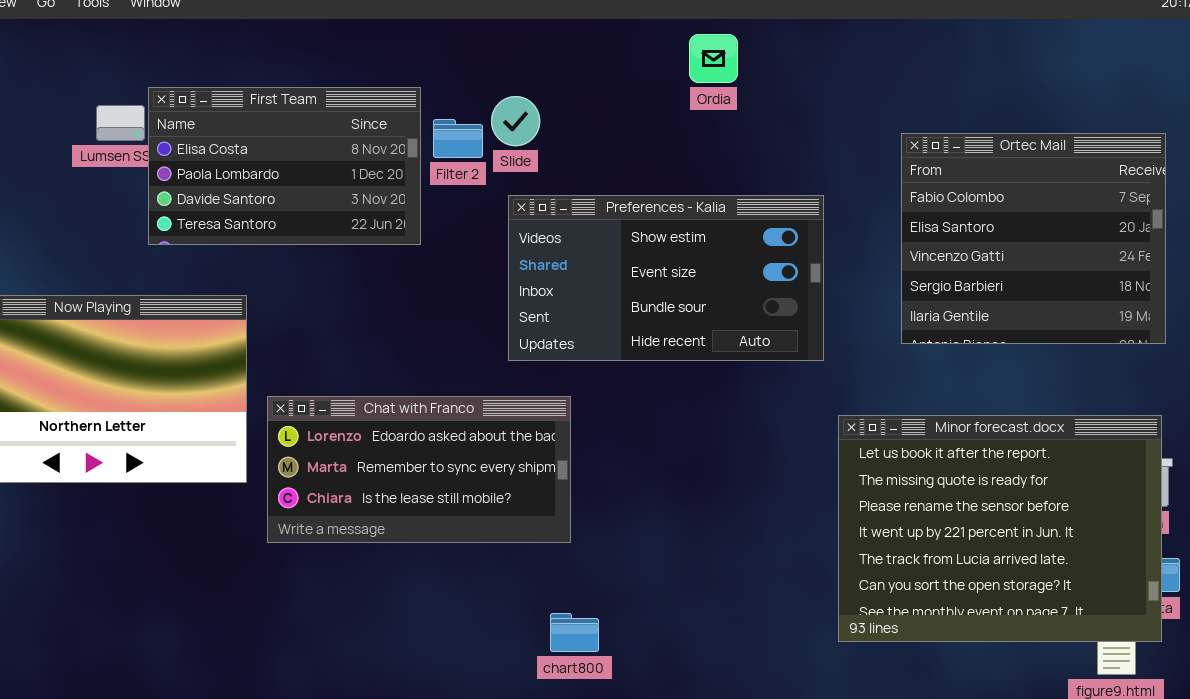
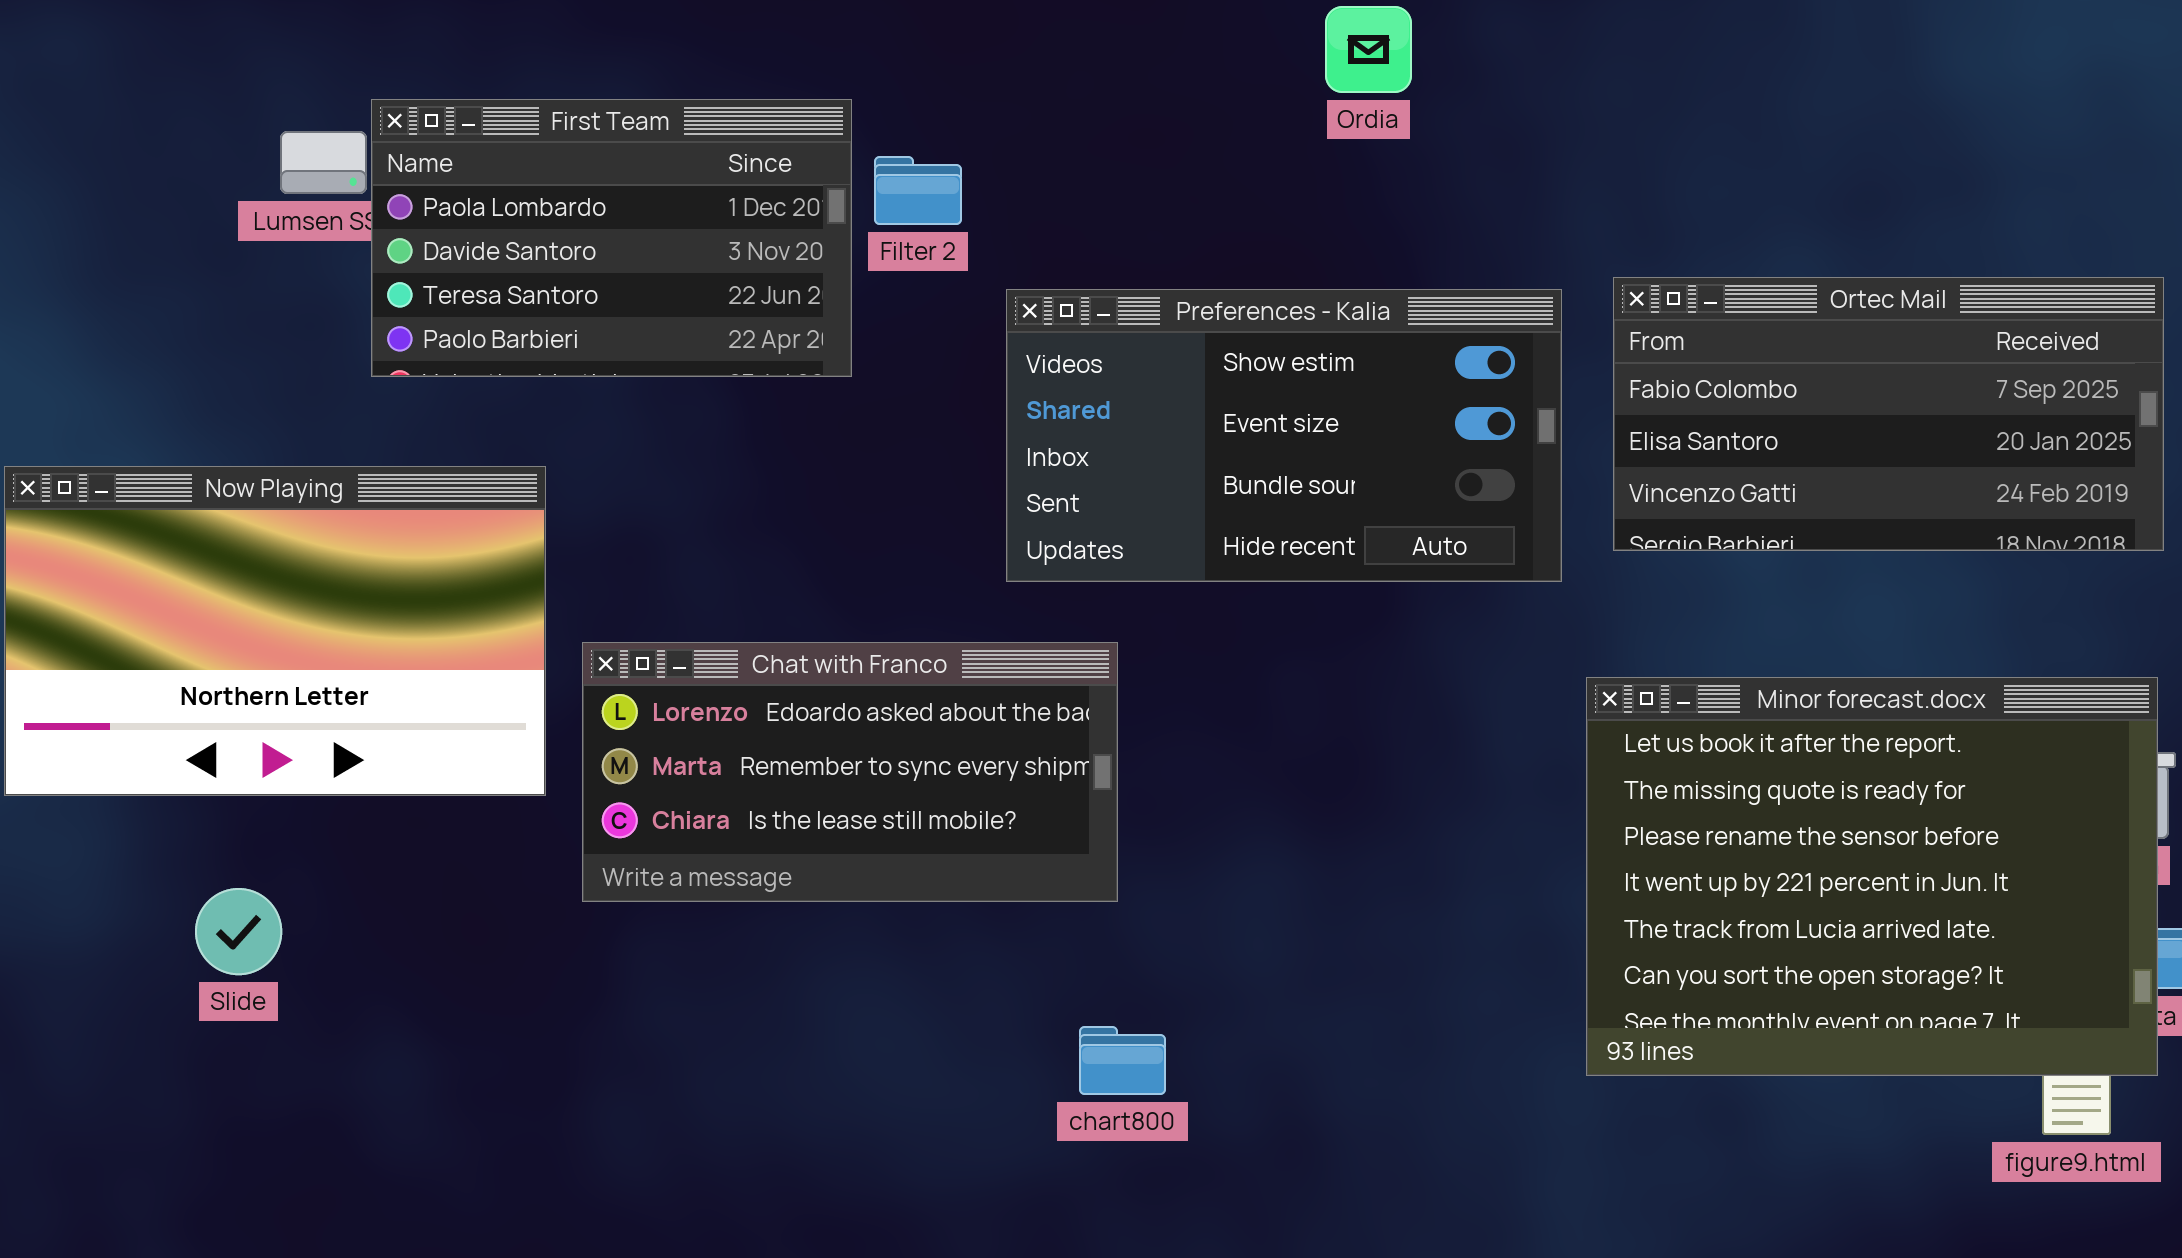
First Team: [148,87,421,245] -> [371,99,852,377], scrolled down 1 row
Slide: [491,96,540,146] -> [195,888,282,975], moved
Ortec Mail: [901,133,1166,344] -> [1613,277,2164,551], resized

